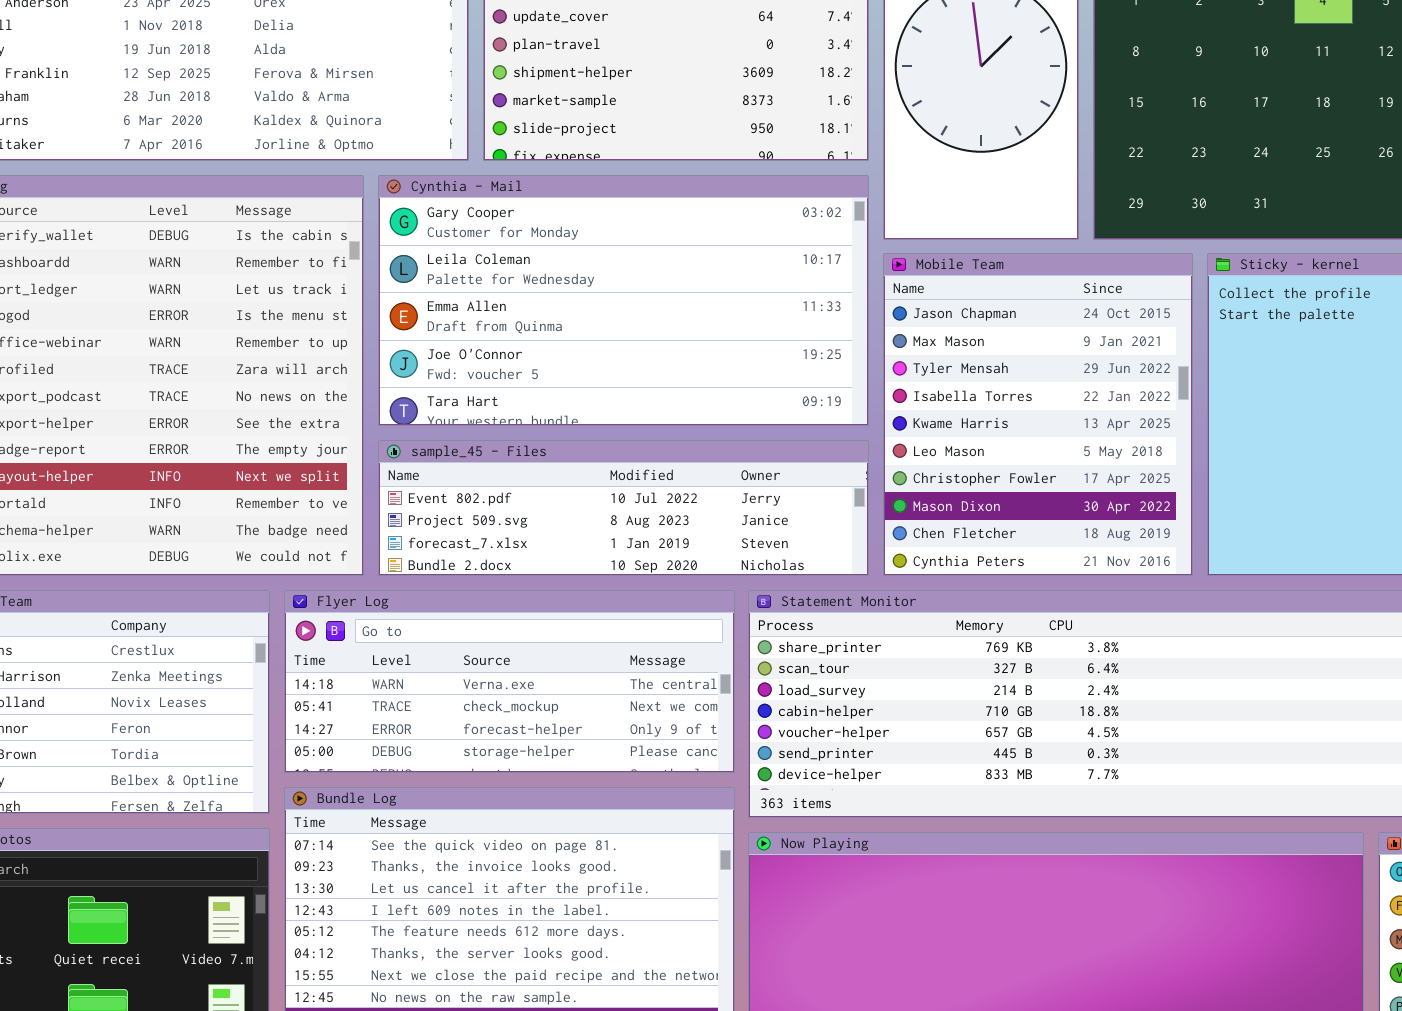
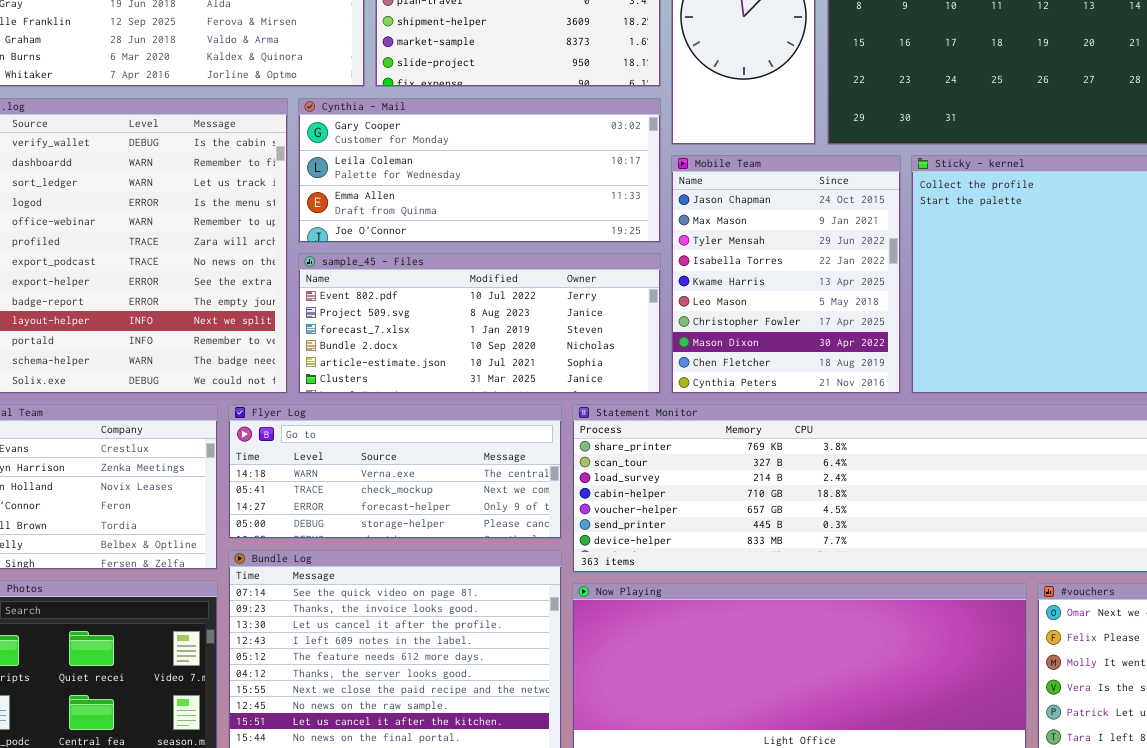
Cynthia - Mail: [378,175,869,426] -> [298,98,661,243], resized
sample_45 - Files: [378,440,869,576] -> [298,253,661,394], resized

